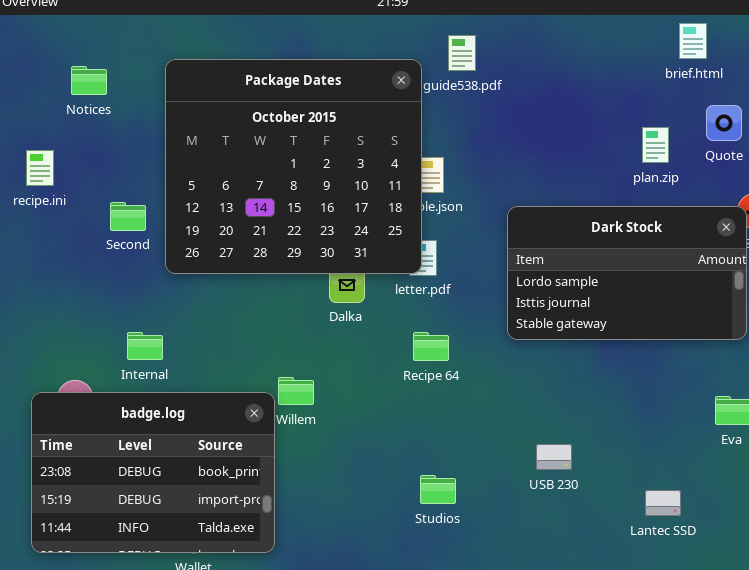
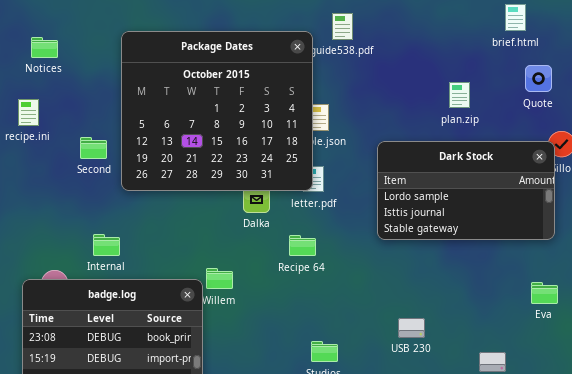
Notices: [71,66,107,95] -> [31,37,58,58], moved
plan.zip: [642,127,669,163] -> [449,82,470,108], moved
Recipe 64: [413,332,449,361] -> [289,235,316,256], moved

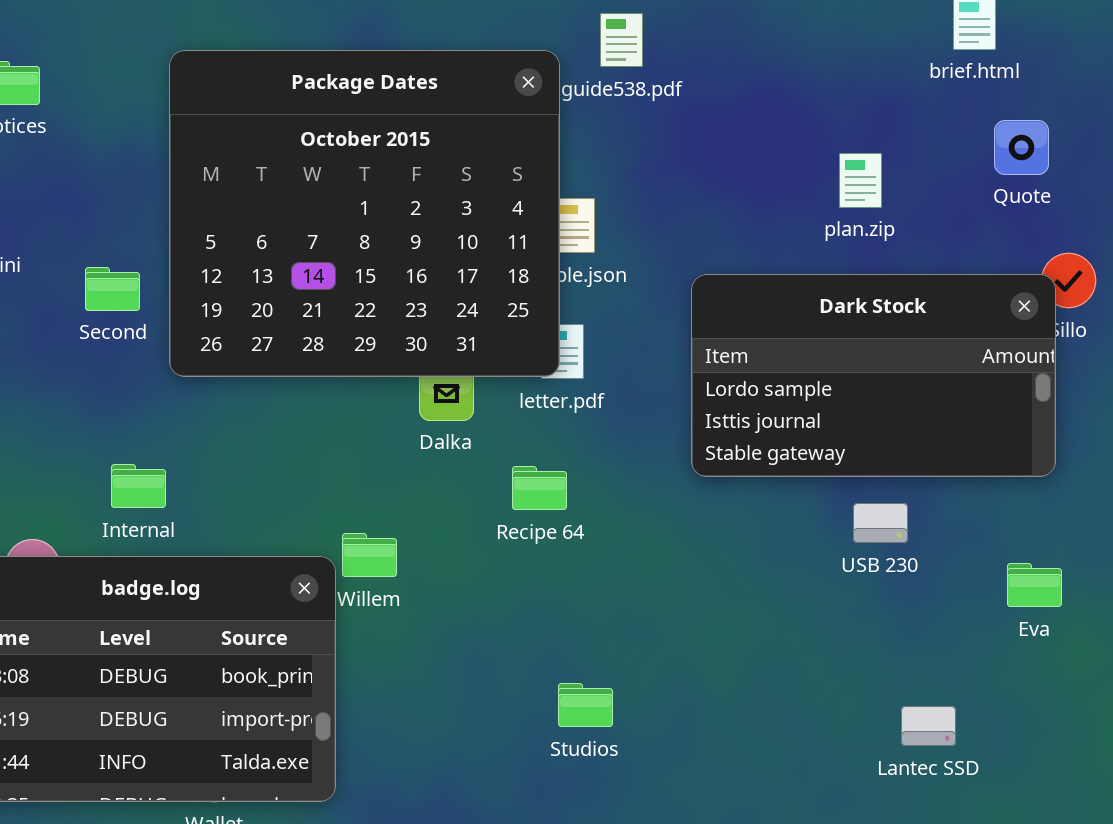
USB 230: [398,318,425,338] -> [853,503,908,543], moved

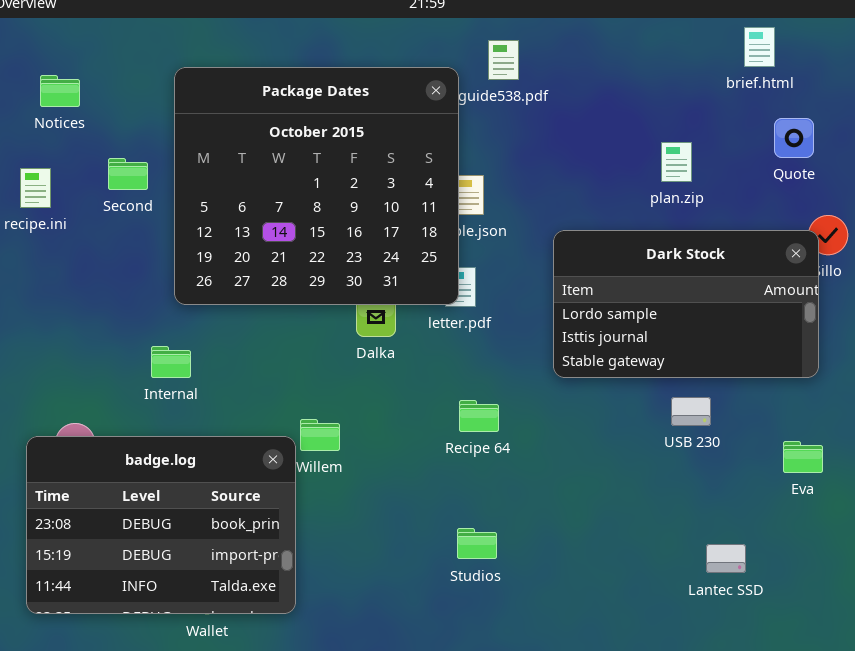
Second: [85,267,140,311] -> [108,158,148,190], moved
Internal: [111,464,166,508] -> [151,346,191,378], moved
Recipe 64: [512,466,567,510] -> [459,400,499,432], moved

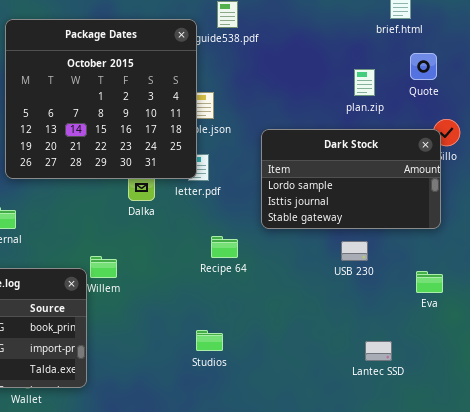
plan.zip: [661,142,692,182] -> [354,69,375,96], moved
Recipe 64: [459,400,499,432] -> [211,236,238,258], moved

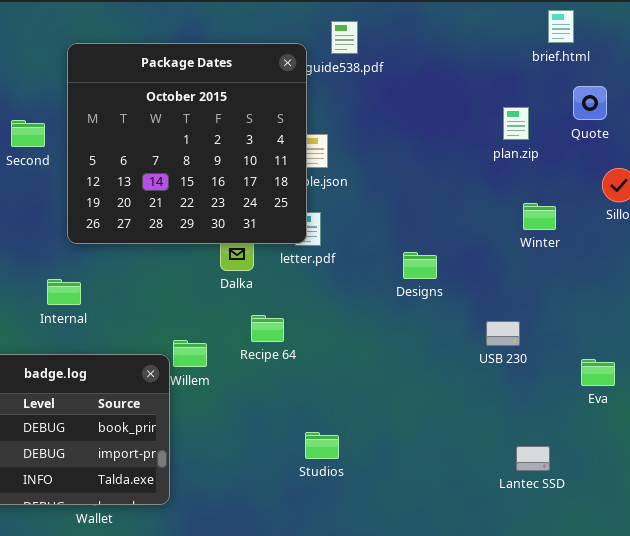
Dark Stock: [261,129,441,229] -> none, closed
Recipe 64: [211,236,238,258] -> [251,315,284,342], moved

